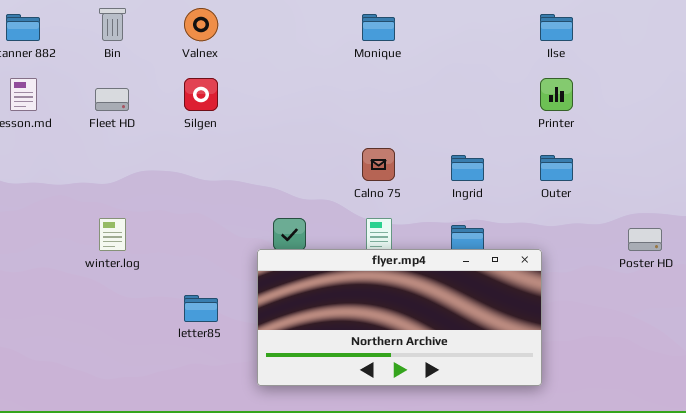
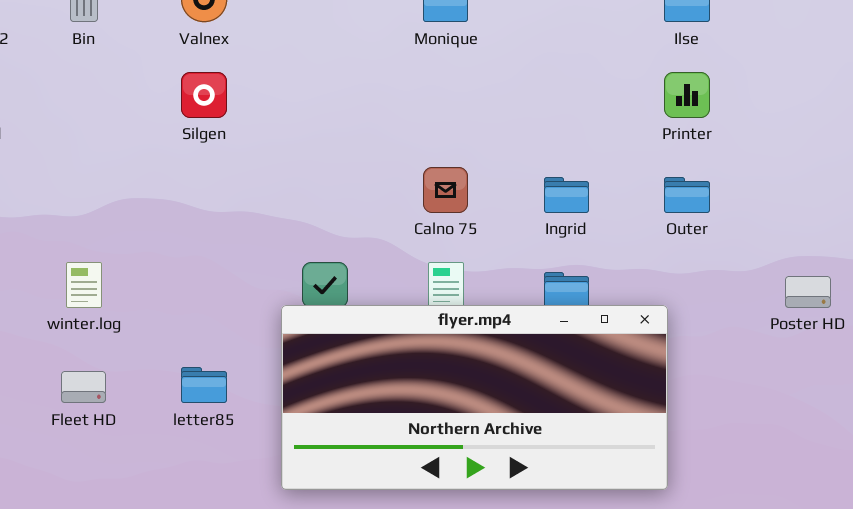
Fleet HD: [95,88,129,111] -> [61,371,106,403], moved

